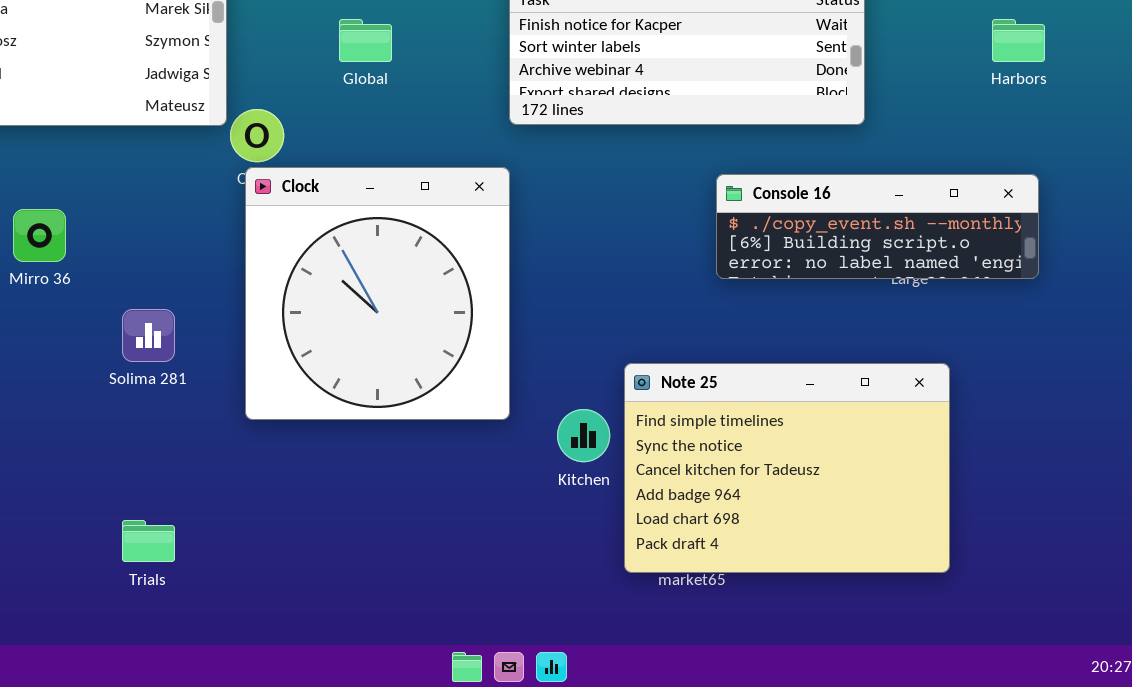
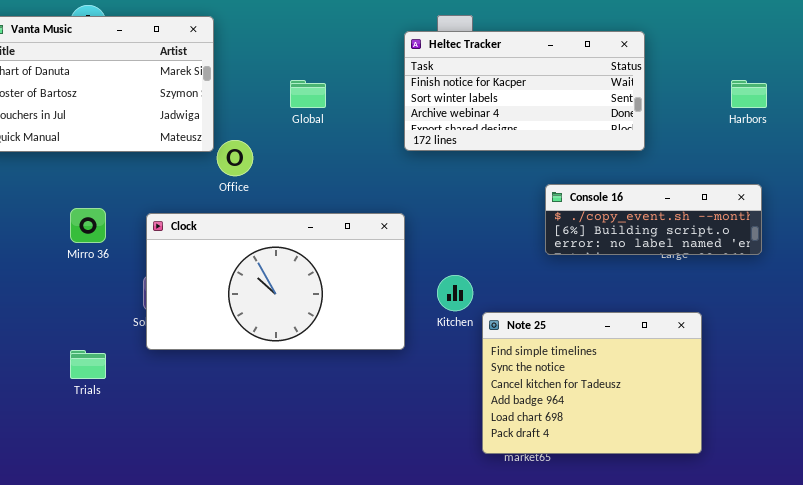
Clock: [245,167,510,420] -> [146,213,405,350], resized
Kitchen: [557,409,610,462] -> [437,275,473,311], moved
Trials: [122,520,175,562] -> [70,350,106,379], moved

